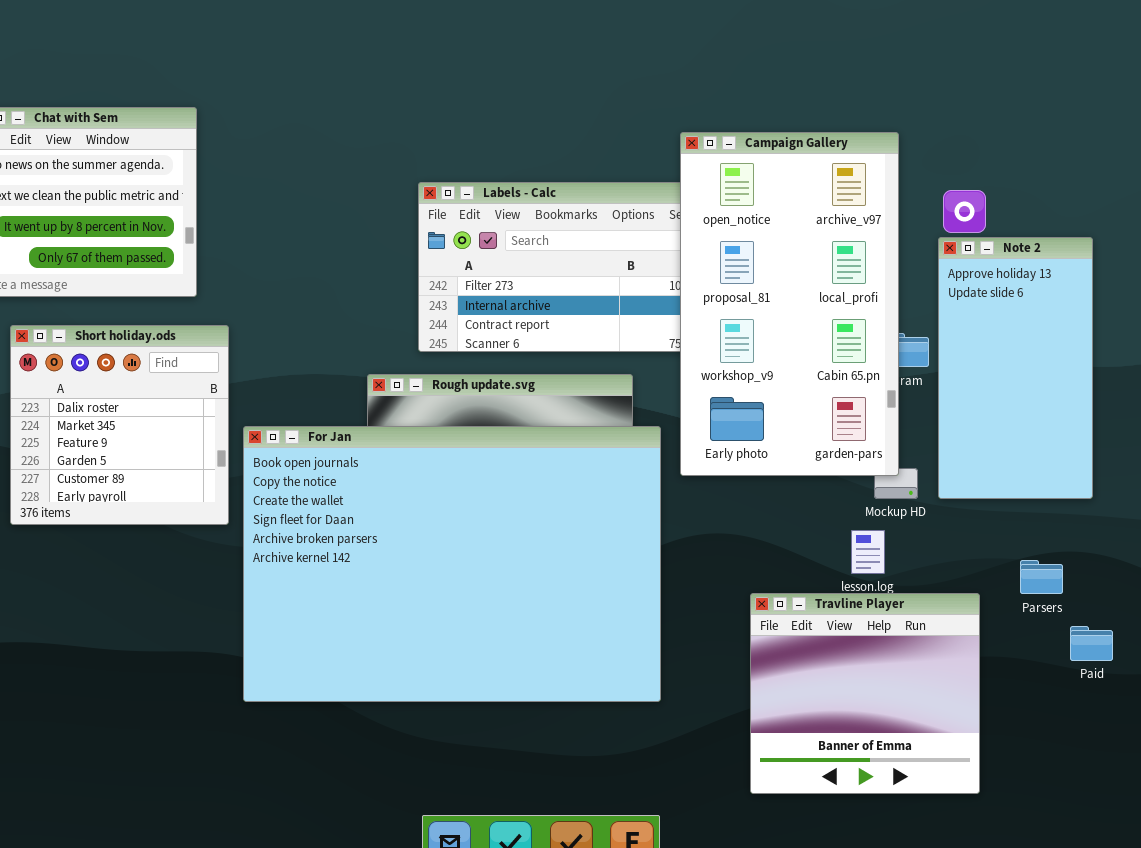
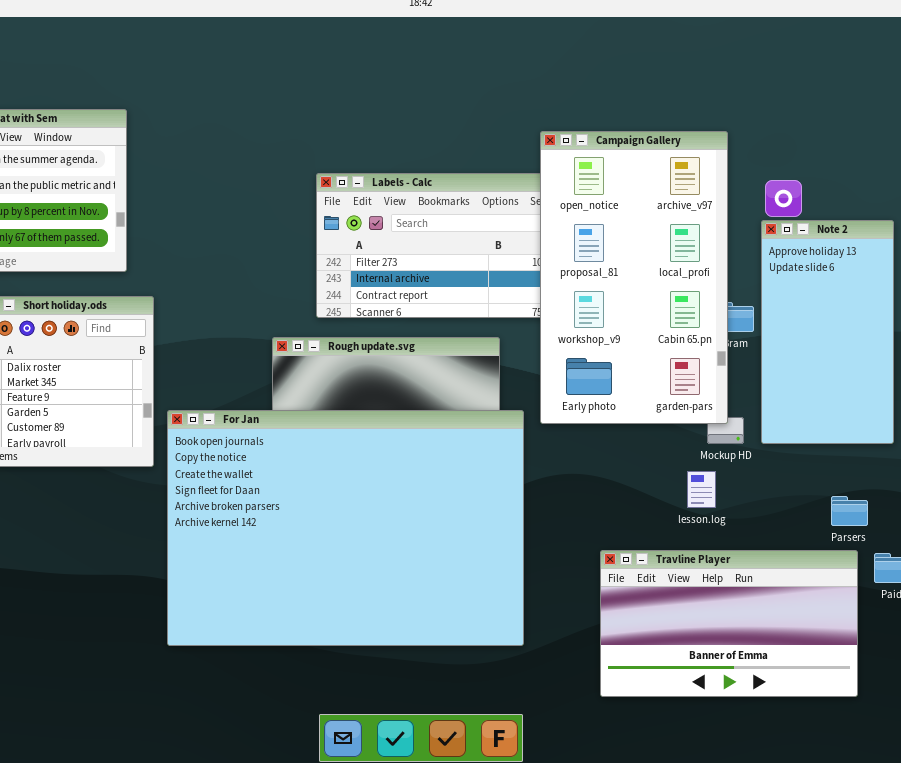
For Jan: [243,426,661,702] -> [167,410,524,646], moved
Travline Player: [750,593,980,794] -> [600,550,858,697], resized

